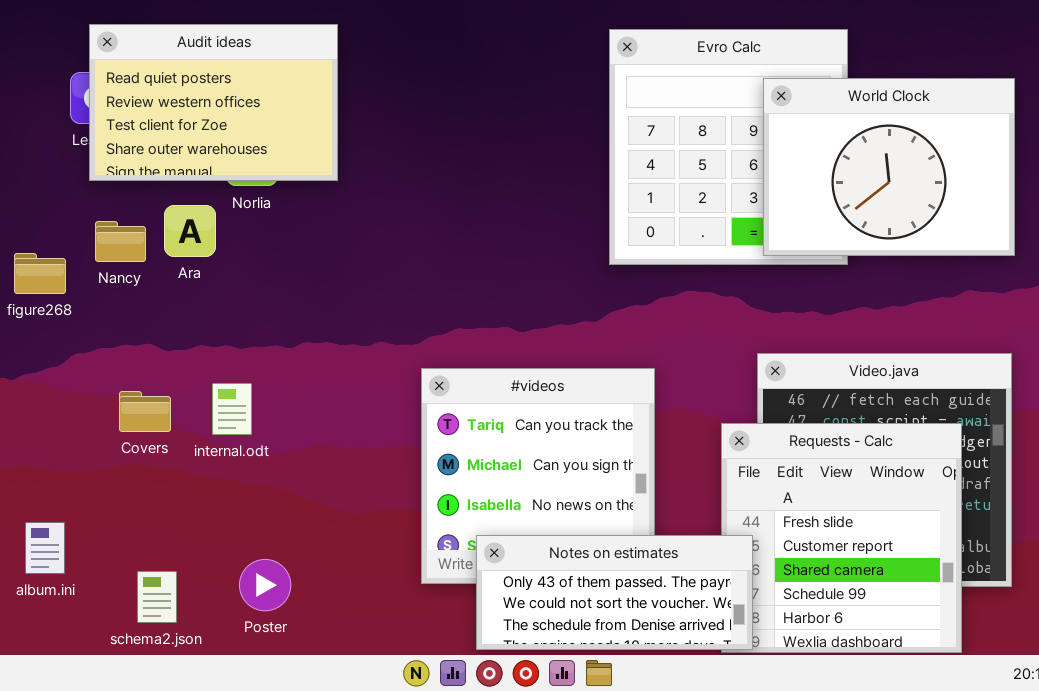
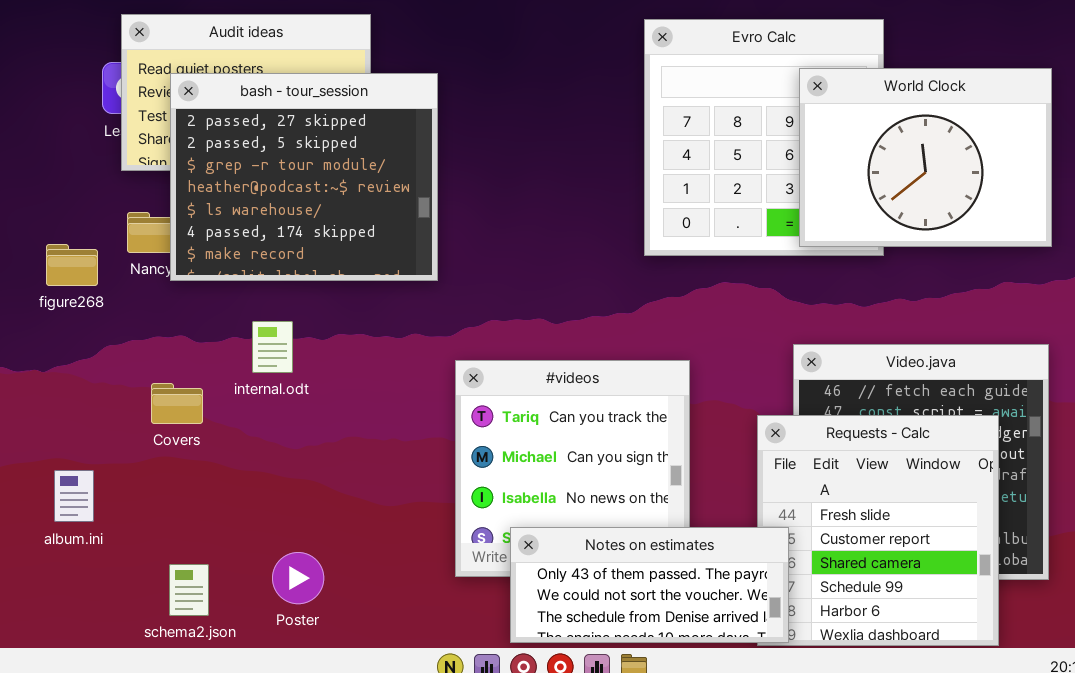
bash - tour_session: none -> [170,73,438,281], opened
internal.odt: [212,383,252,435] -> [252,321,293,373], moved
album.ini: [25,522,65,574] -> [54,470,94,522], moved

